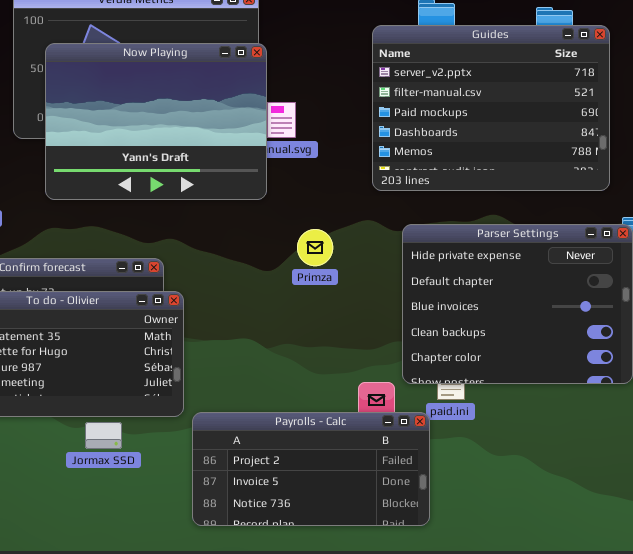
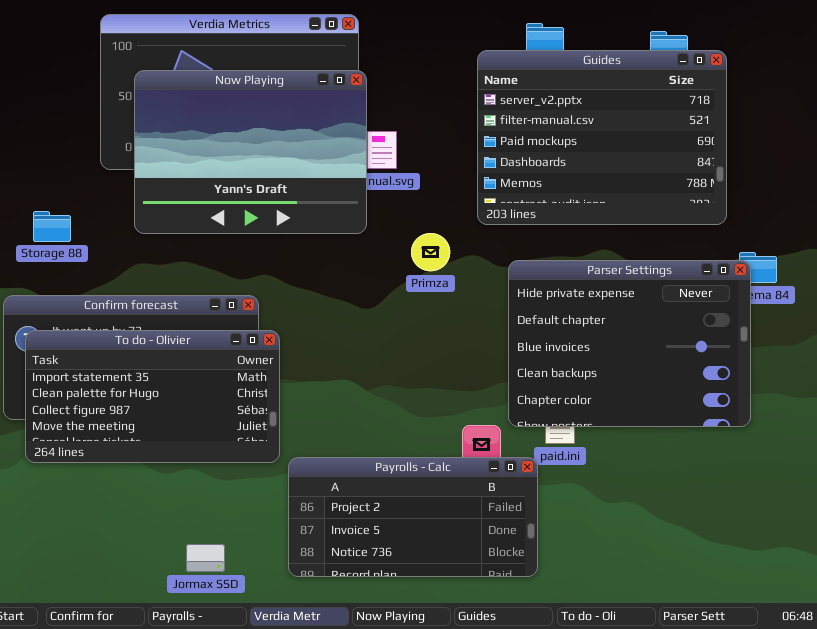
Primza: [297,229,333,266] -> [411,233,450,271], moved
Jormax SSD: [85,422,122,449] -> [186,544,225,572], moved

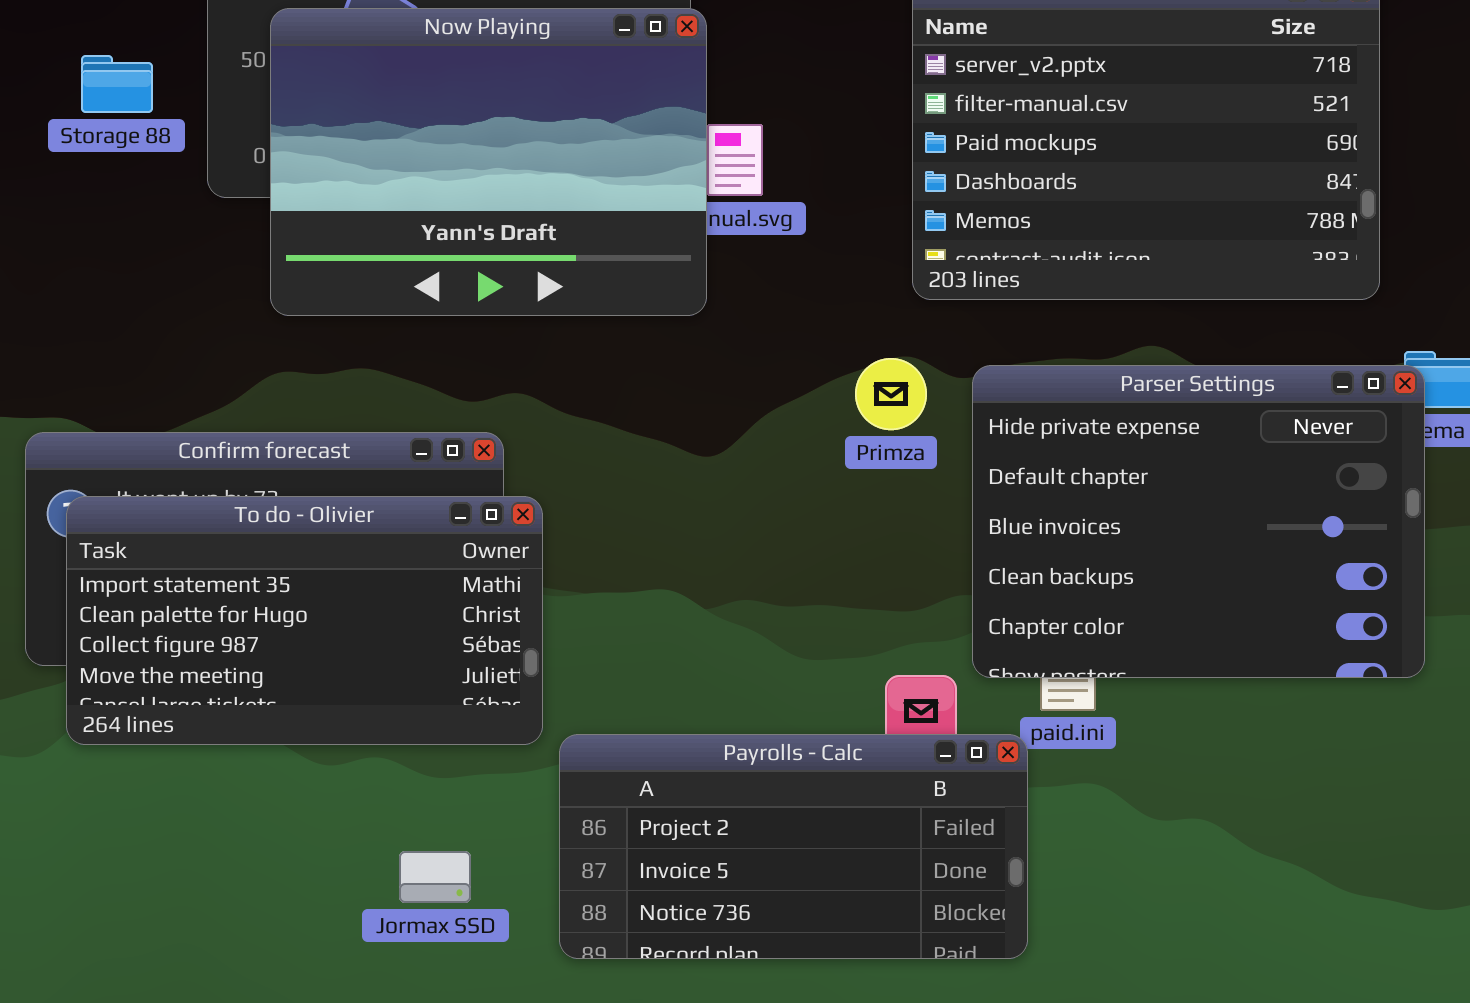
Storage 88: [33,211,71,242] -> [81,55,153,113], moved
Primza: [411,233,450,271] -> [855,358,927,430], moved
Jormax SSD: [186,544,225,572] -> [399,851,471,903], moved

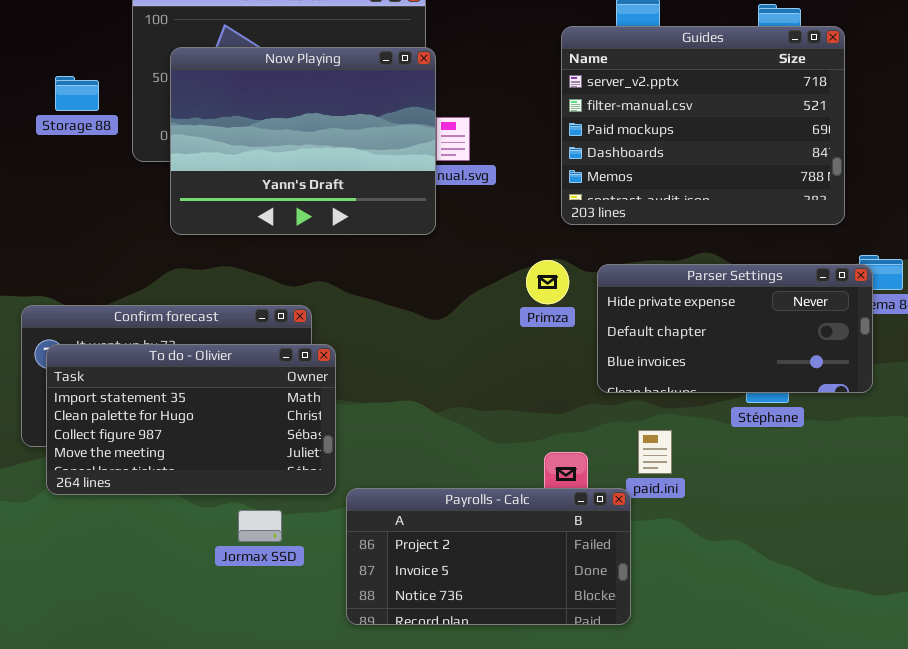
Parser Settings: [972,365,1425,678] -> [597,264,873,393], resized
Jormax SSD: [399,851,471,903] -> [238,510,282,542], moved

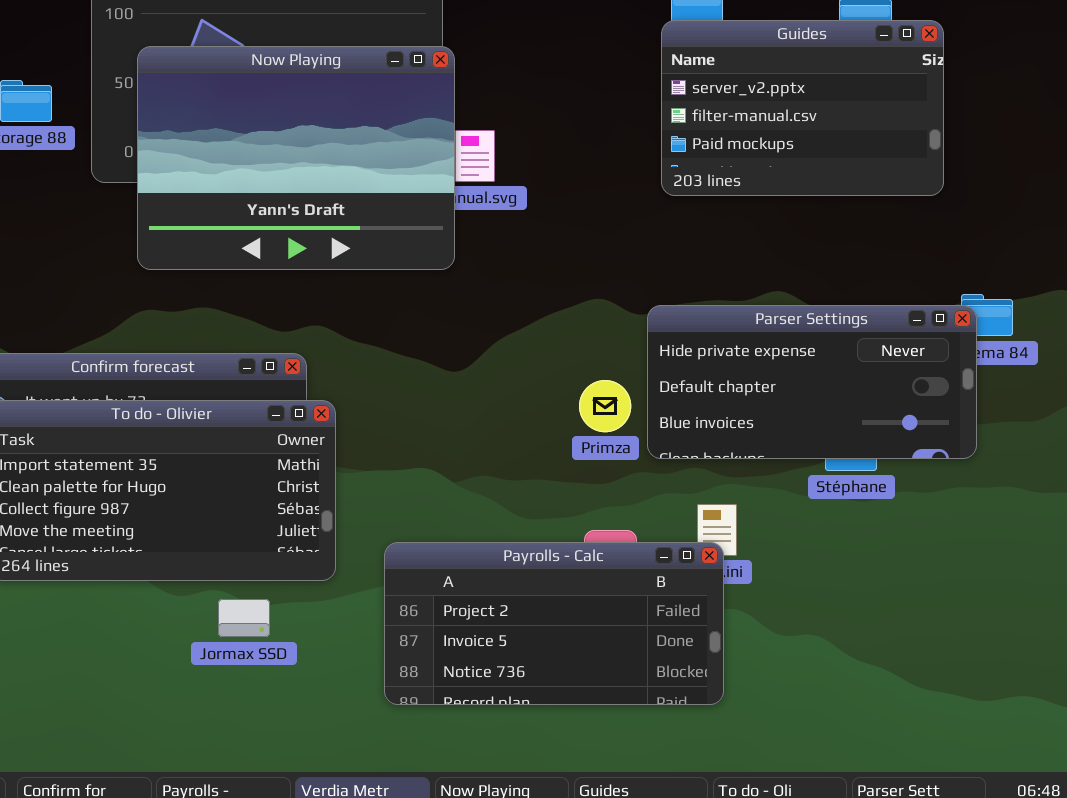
Guides: [561,26,845,225] -> [661,20,944,196], resized
Primza: [526,260,569,304] -> [579,380,631,432], moved
Payrolls - Calc: [346,488,631,625] -> [384,542,724,705], moved

